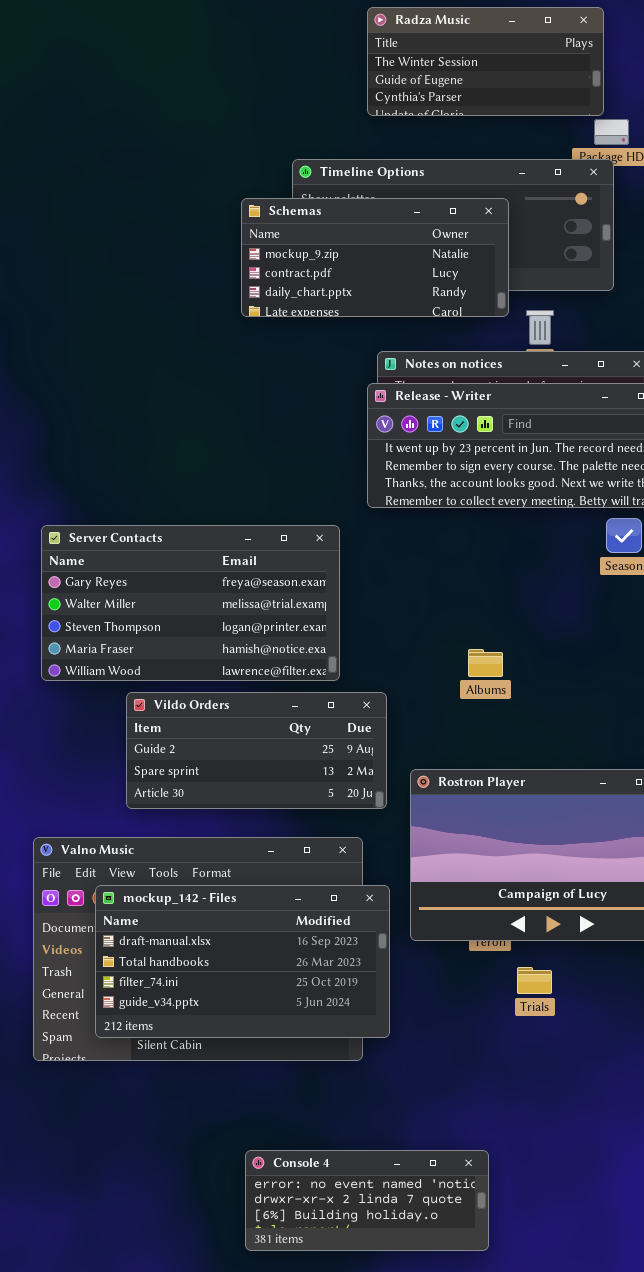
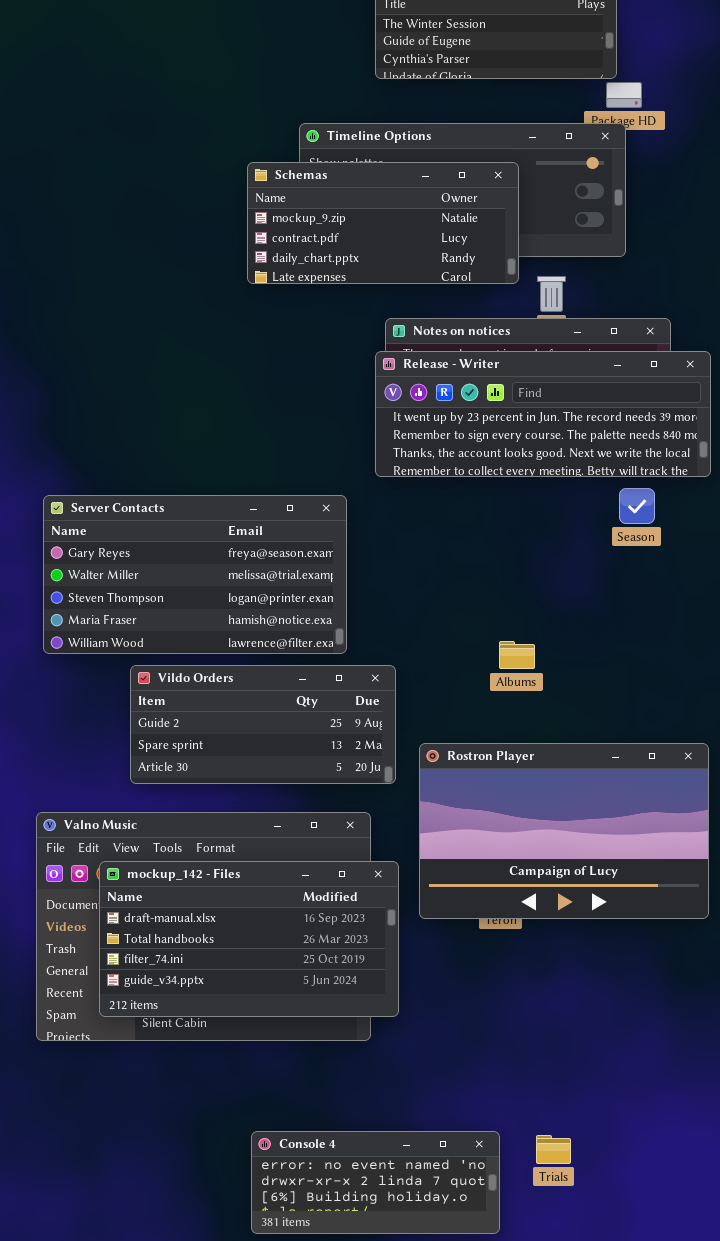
Albums: [468,649,503,677] -> [499,641,535,669], moved
Trials: [517,967,552,994] -> [536,1135,571,1164], moved

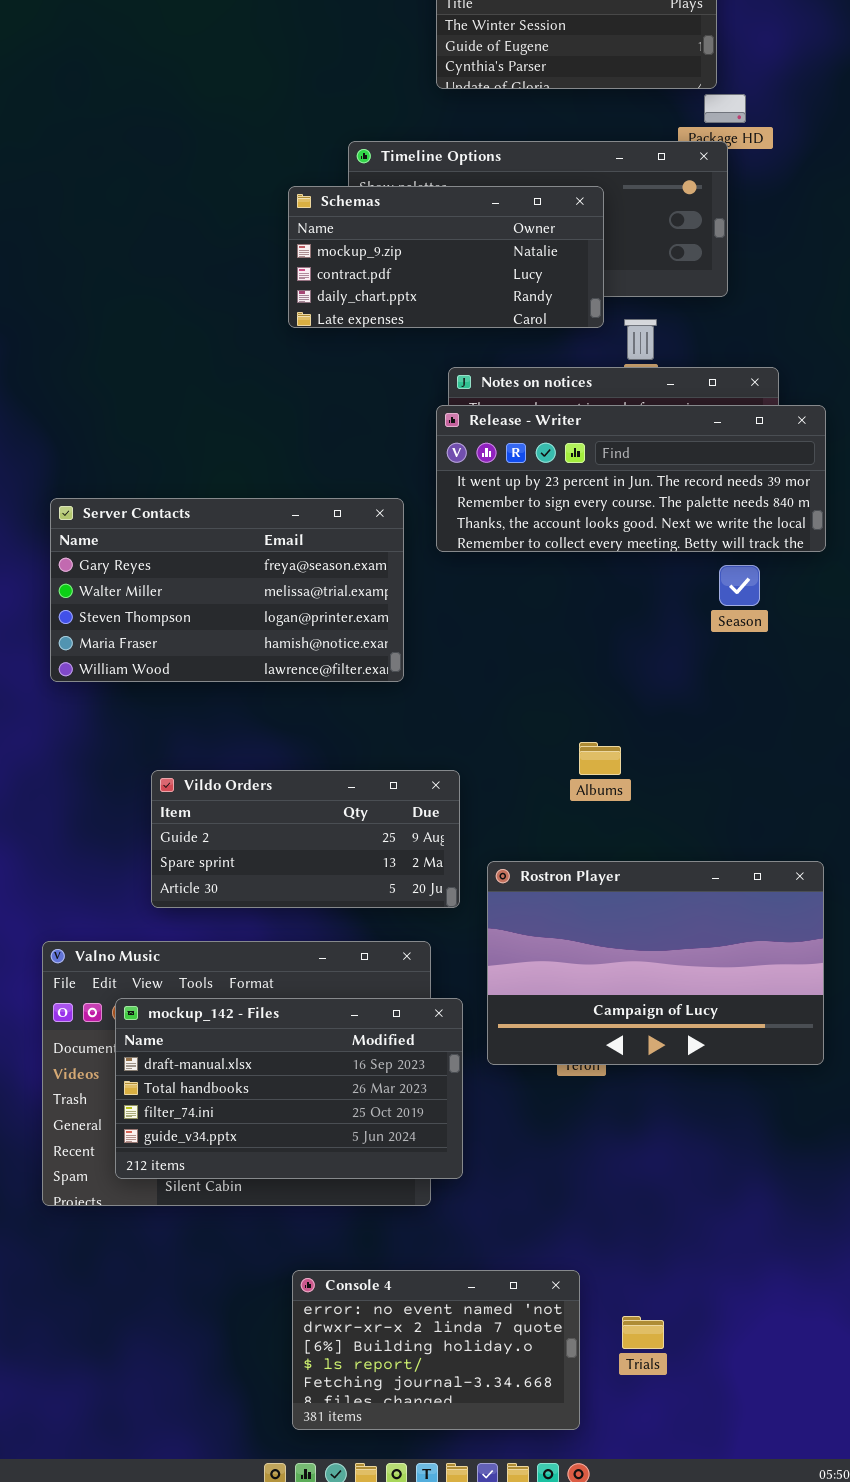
Server Contacts: [43,495,347,654] -> [50,498,404,682], moved
Console 4: [251,1131,500,1234] -> [292,1270,580,1430], resized

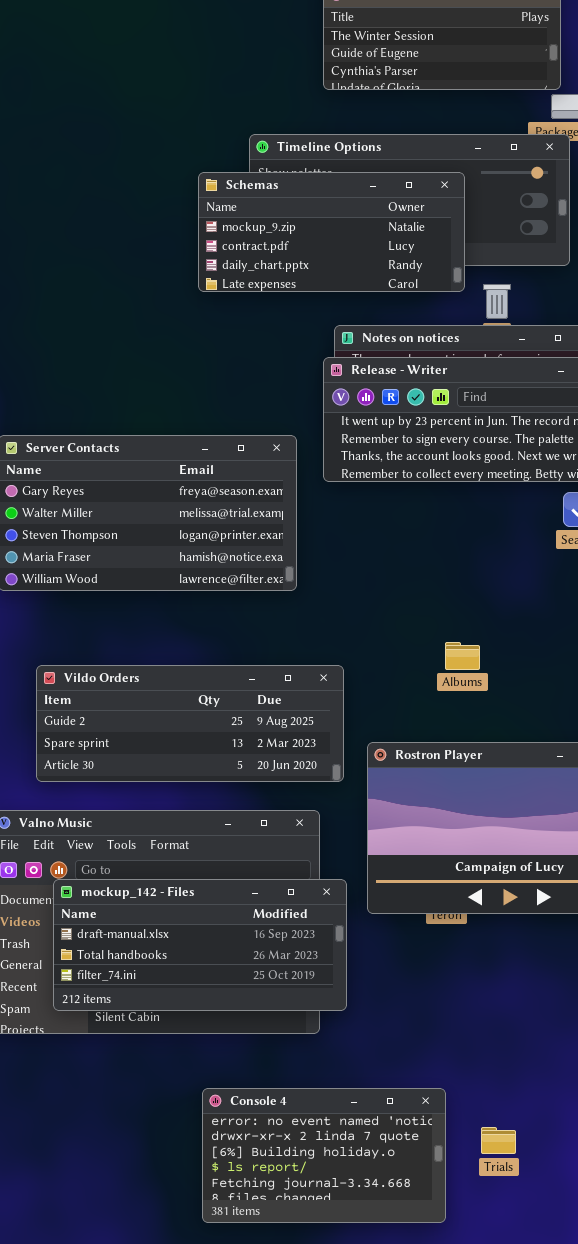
Vildo Orders: [151,770,460,908] -> [36,665,344,782], resized
mockup_142 - Files: [115,998,463,1179] -> [53,879,347,1011], resized

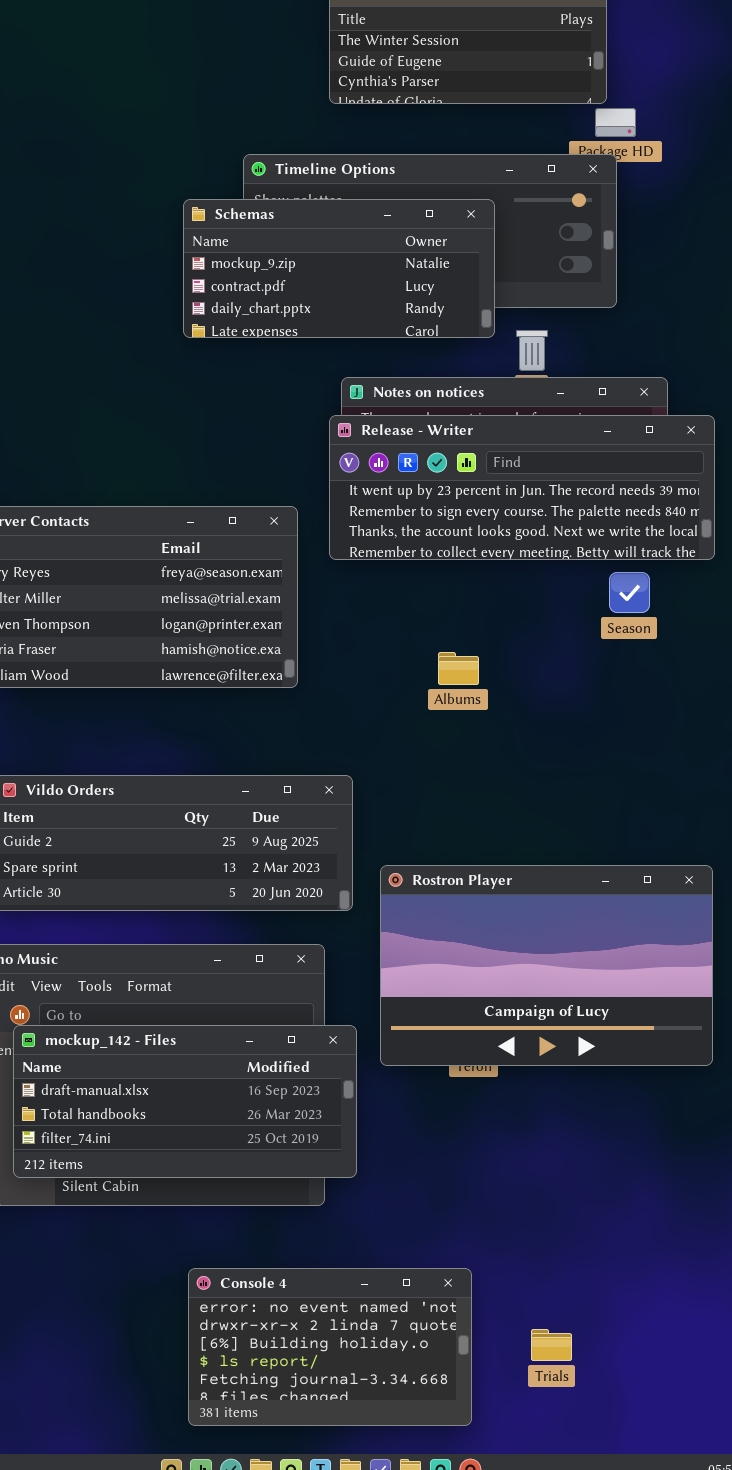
Albums: [445,642,480,670] -> [438,652,479,685], moved
Trials: [481,1127,516,1154] -> [531,1329,572,1361], moved

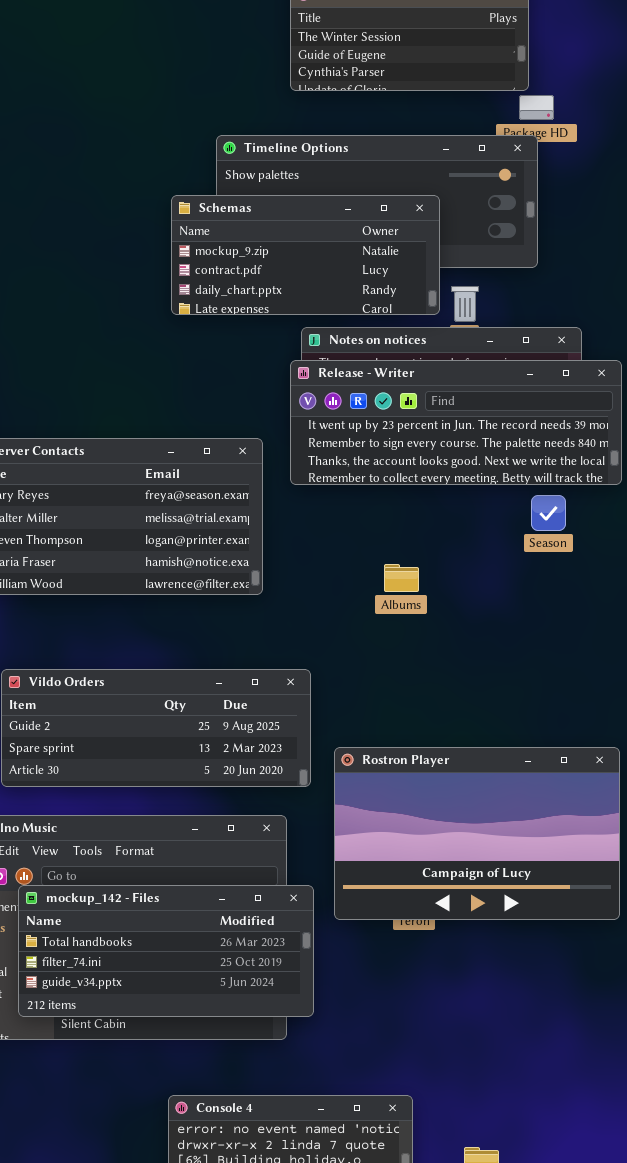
Schemas: [183,199,495,338] -> [171,195,440,315], moved
mockup_142 - Files: [13,1025,357,1178] -> [18,885,314,1017], scrolled down 1 row

